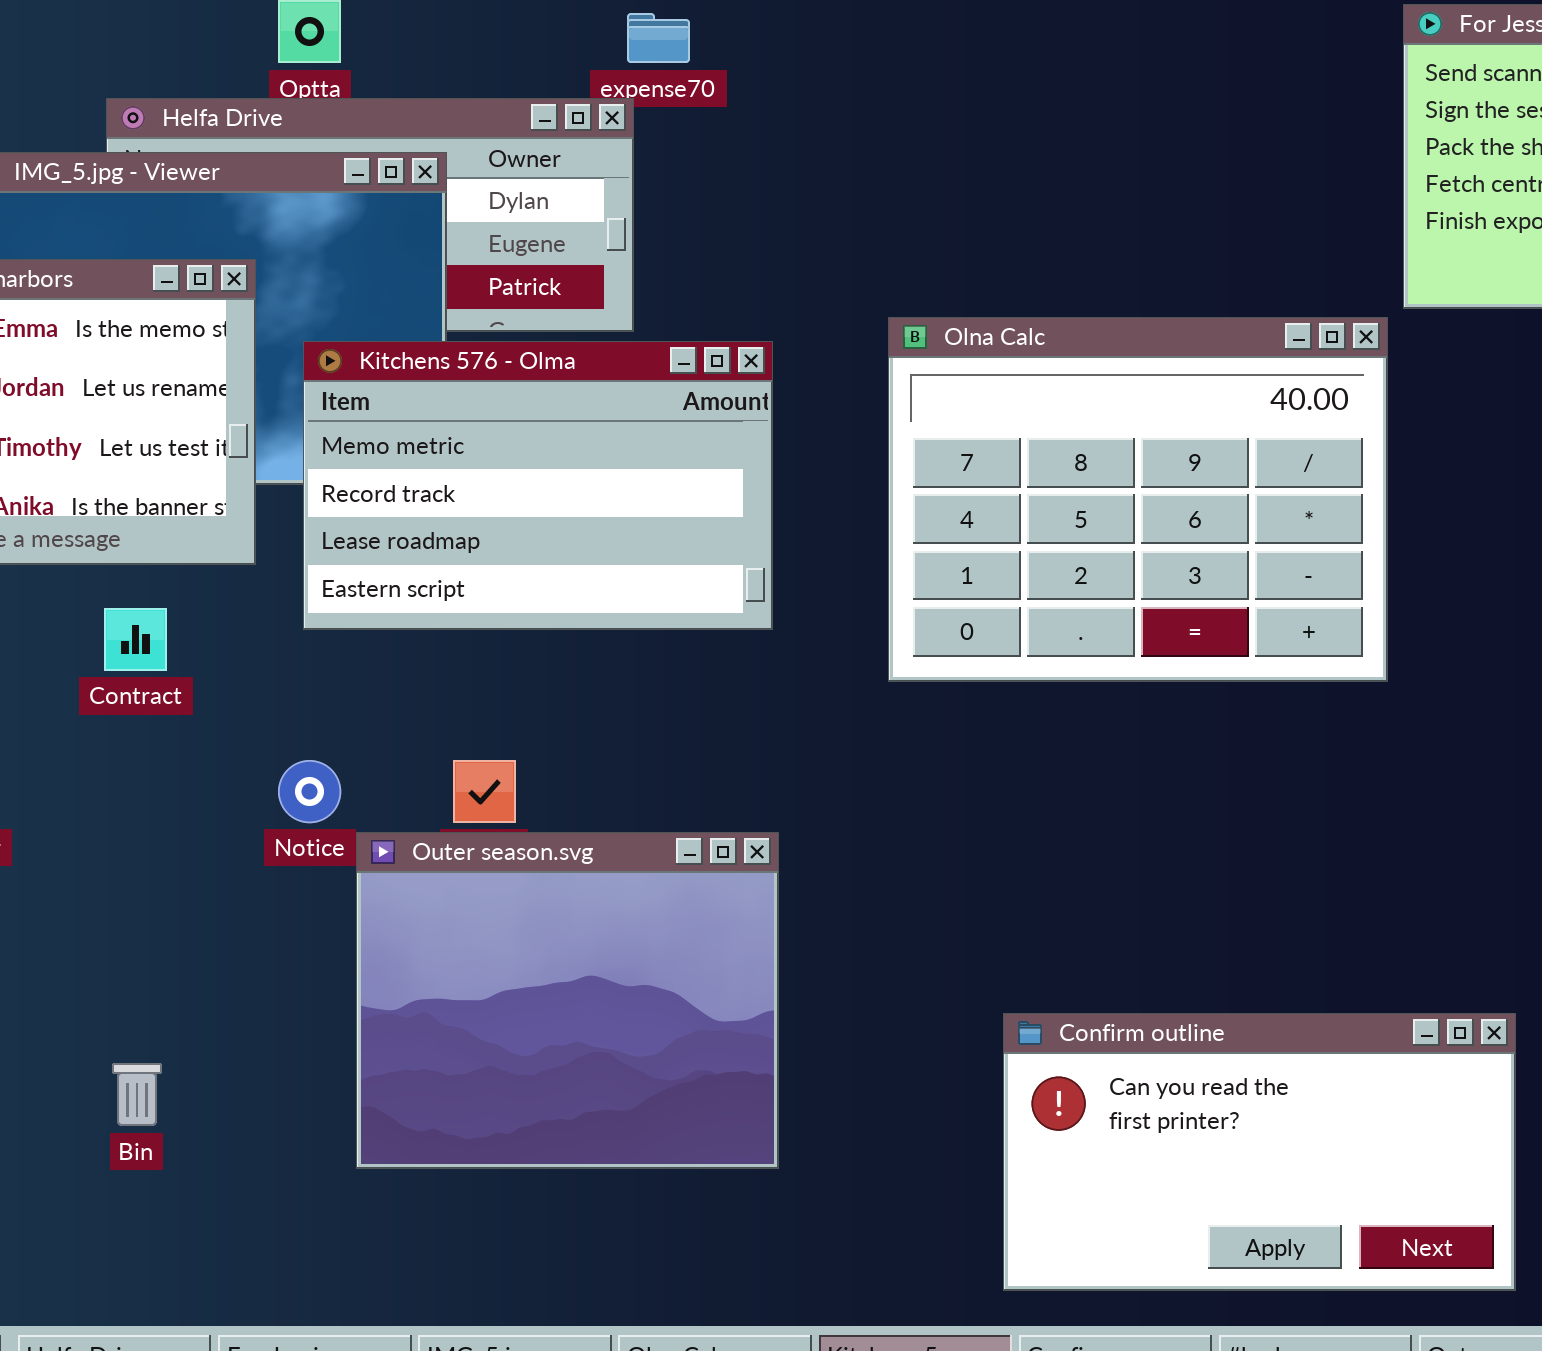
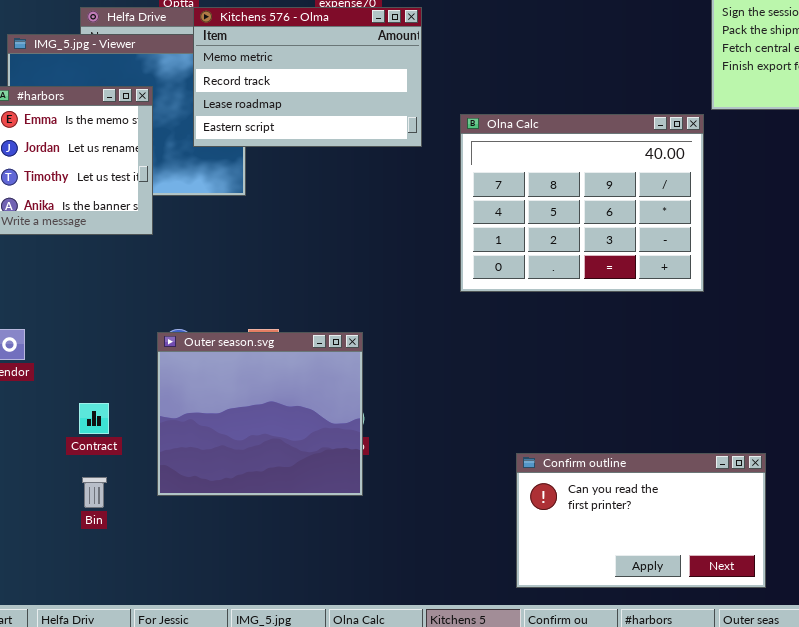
Kitchens 576 - Olma: [303,341,773,630] -> [193,7,422,147], moved
Contract: [104,608,167,671] -> [79,403,109,434], moved
Outer season.svg: [356,832,779,1169] -> [157,332,363,496], moved

